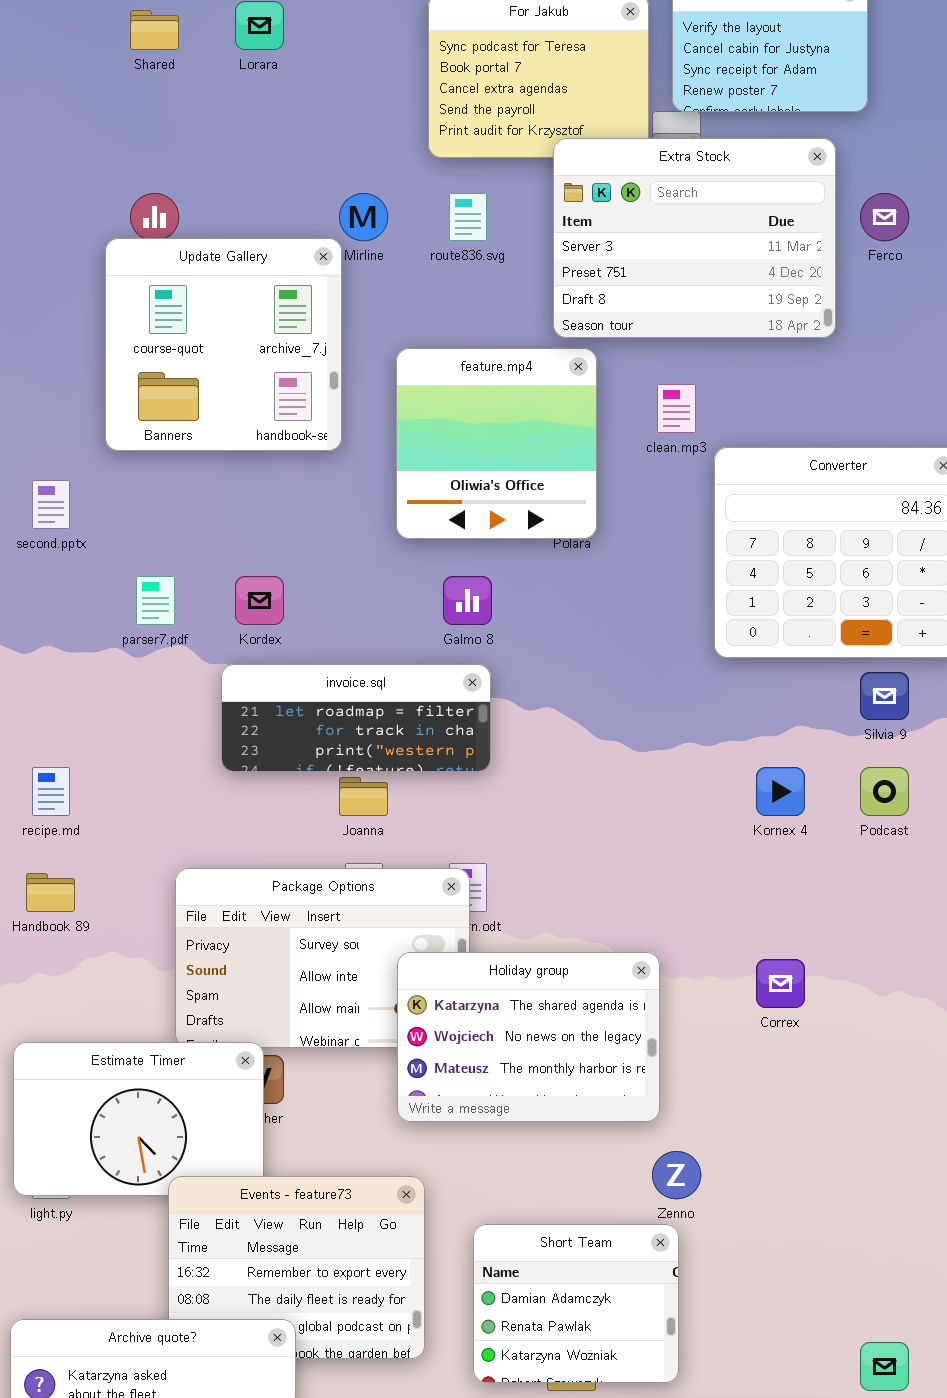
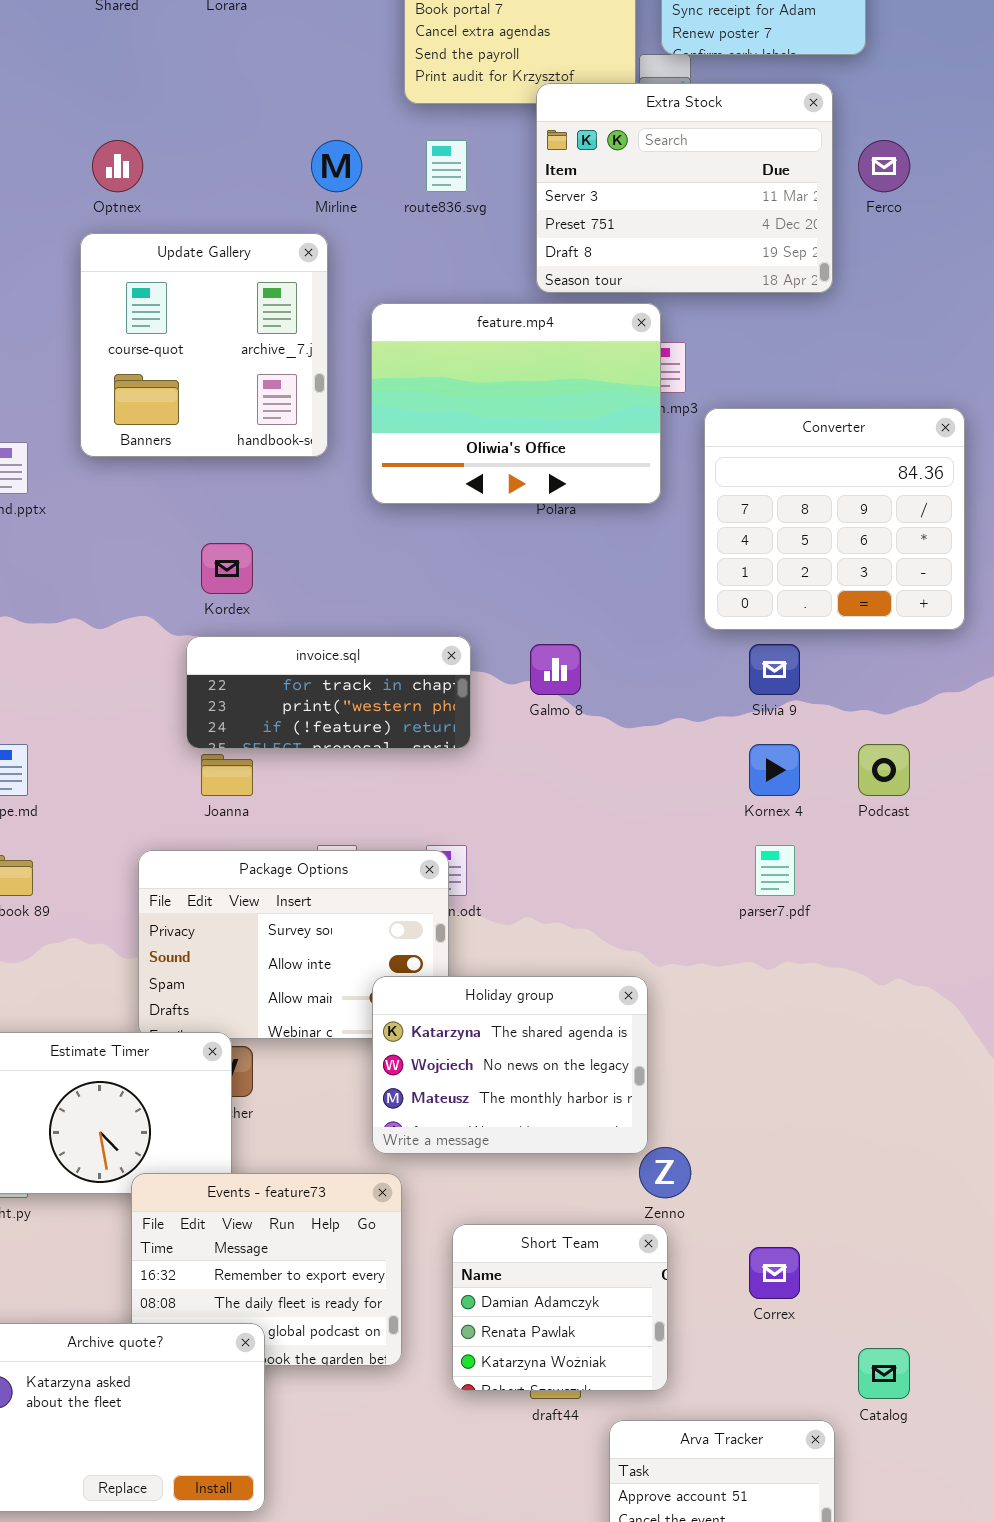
Update Gallery: [105,238,342,451] -> [80,233,328,457], moved
feature.mp4: [396,348,597,539] -> [371,303,661,504], resized
parser7.pdf: [136,576,175,625] -> [755,845,795,896], moved
Galmo 8: [443,576,492,625] -> [530,644,581,695], moved
invoice.sql: [221,664,491,772] -> [186,636,471,749], scrolled down 1 row
Silvia 9: [860,672,909,720] -> [749,644,800,695], moved
Joanna: [339,777,388,816] -> [201,754,253,796], moved
Holiday group: [397,952,660,1122] -> [372,976,648,1154], moved
Correx: [756,959,805,1008] -> [749,1247,800,1299], moved

